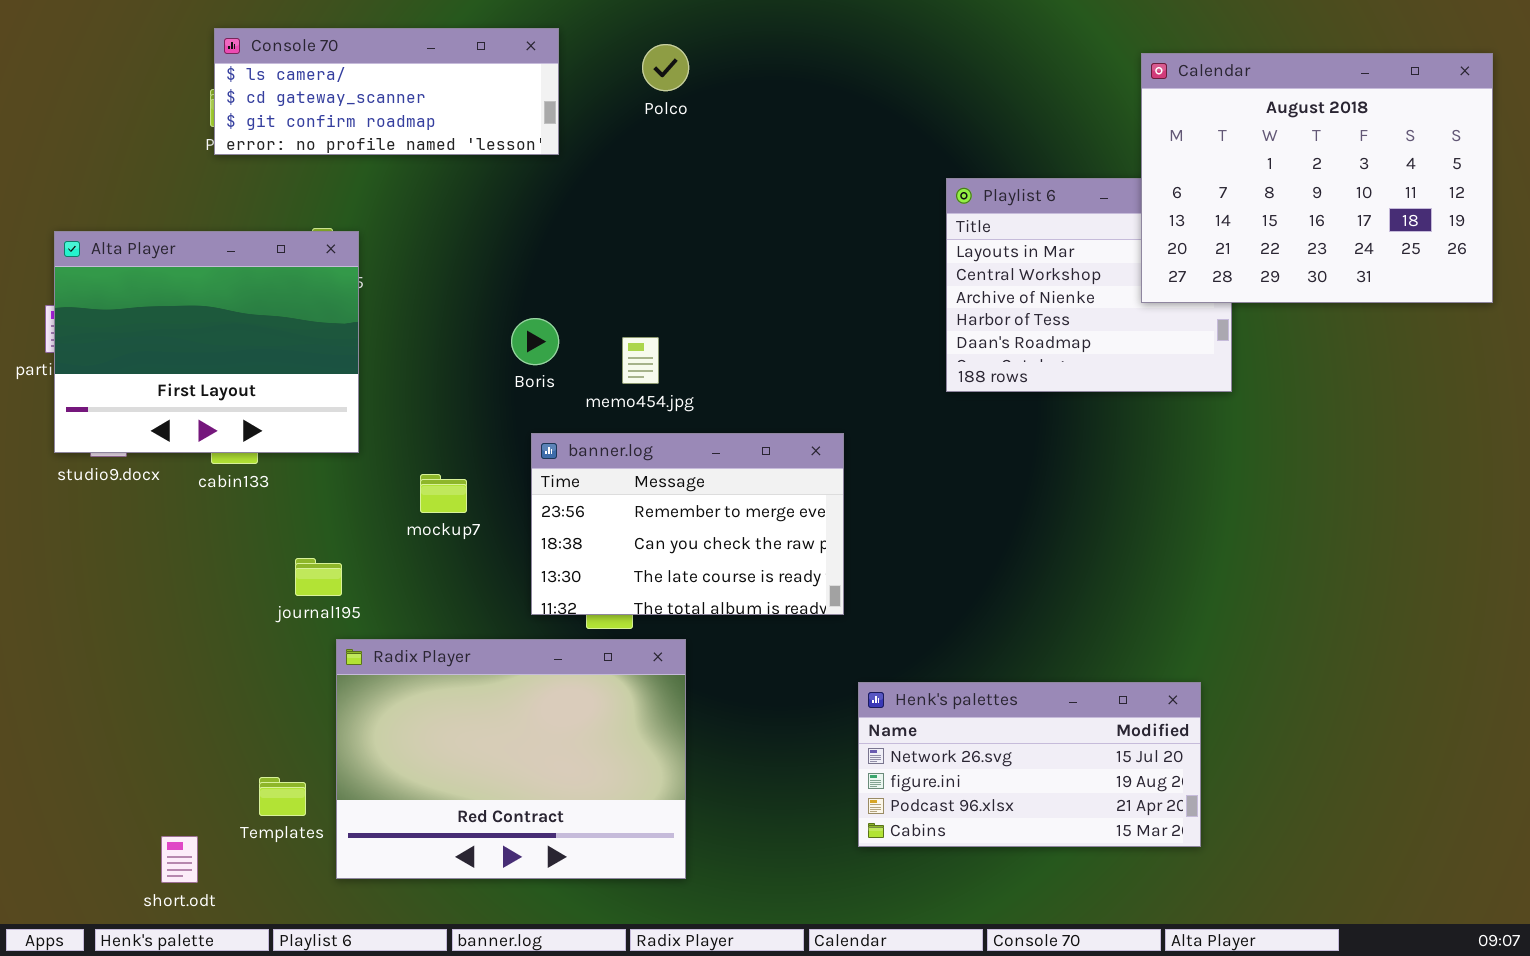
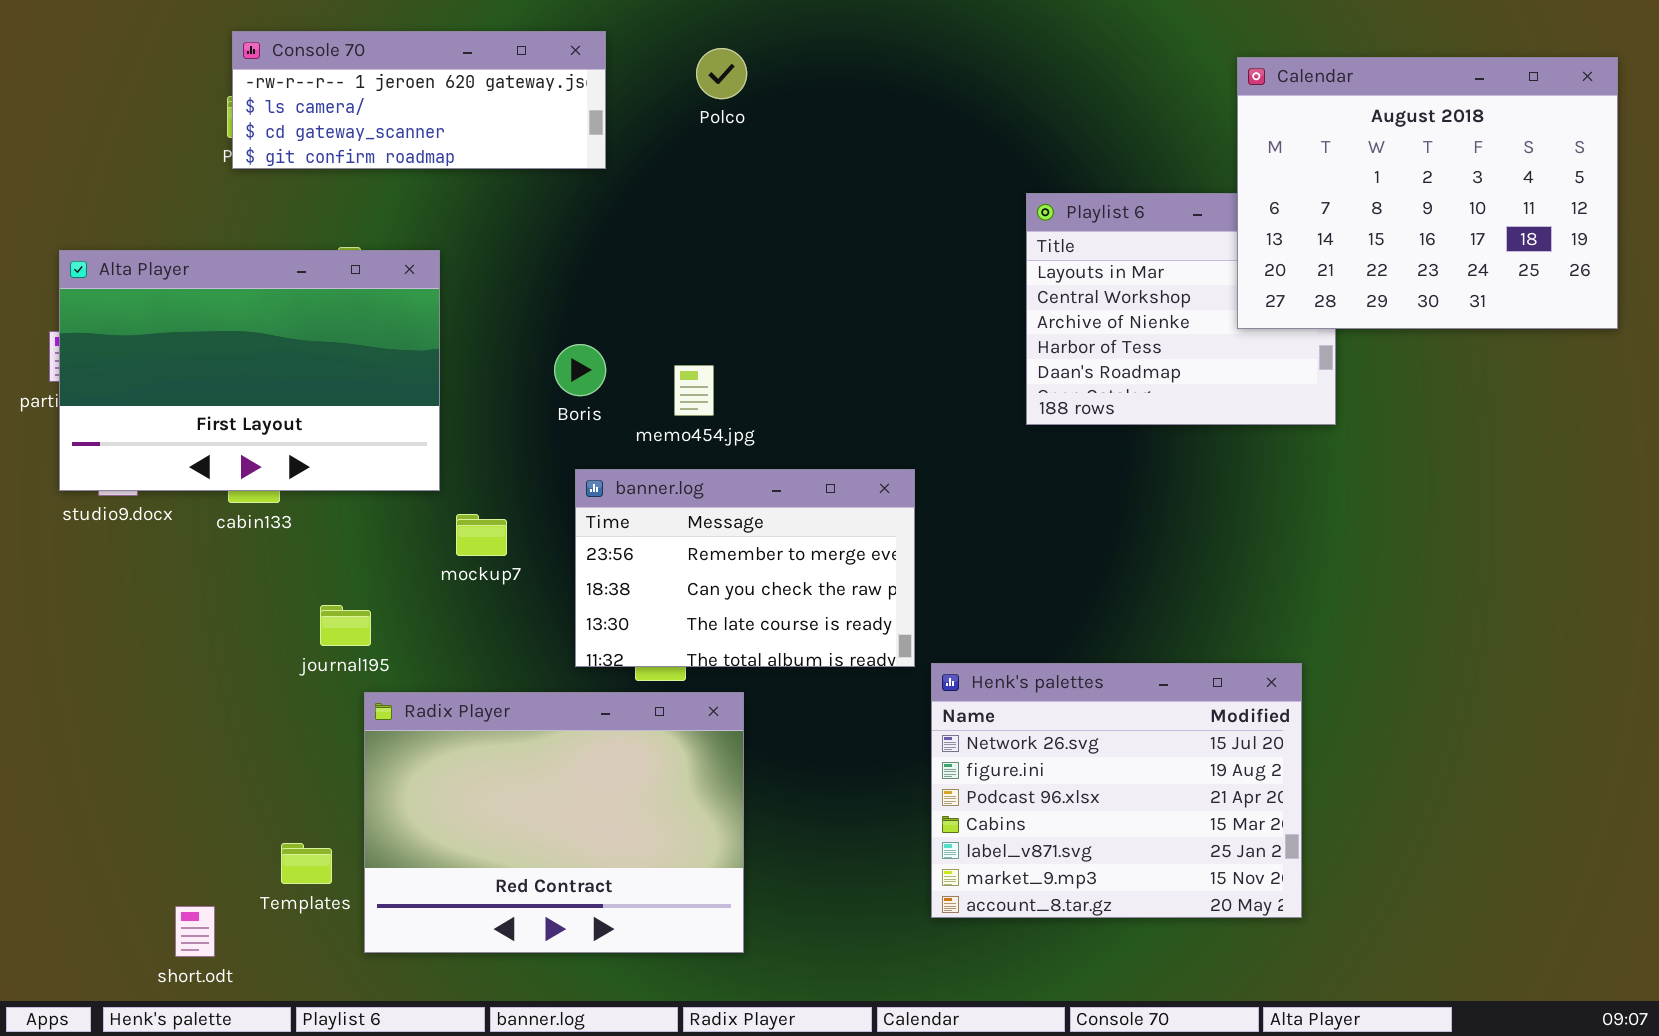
Console 70: [214,28,559,155] -> [232,31,606,169], scrolled up 1 row
Alta Player: [54,231,359,453] -> [59,250,440,491], resized
Henk's palettes: [858,682,1201,847] -> [931,663,1302,918], resized

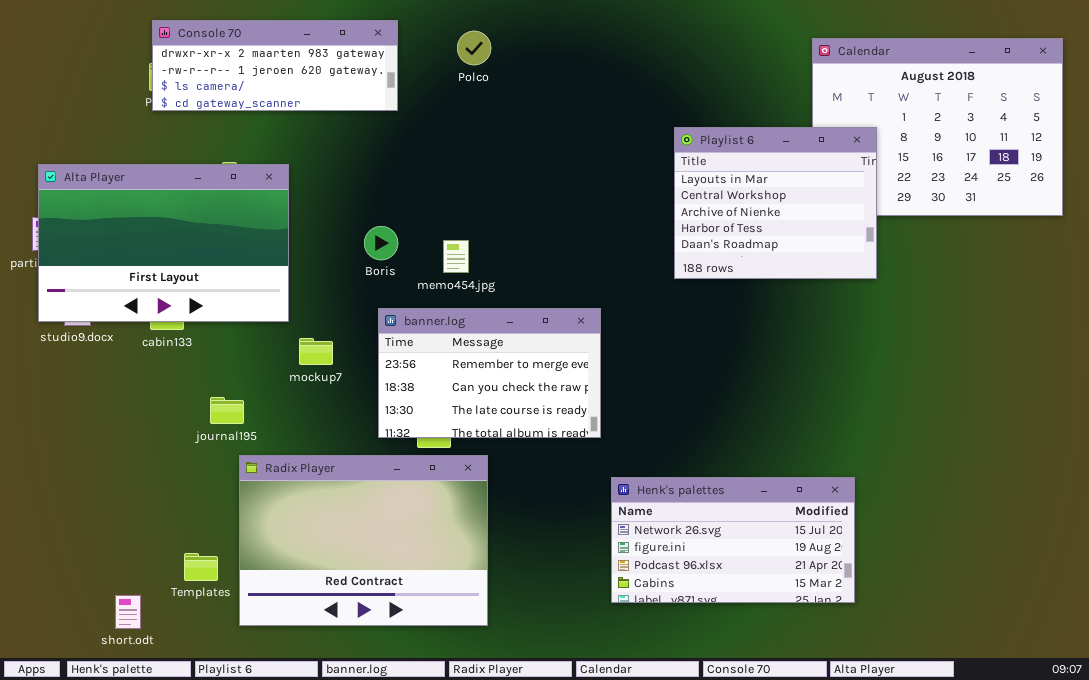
Console 70: [232,31,606,169] -> [152,20,398,111], scrolled up 1 row
Playlist 6: [1026,193,1336,425] -> [674,127,877,279], raised
Henk's palettes: [931,663,1302,918] -> [611,477,855,603], resized

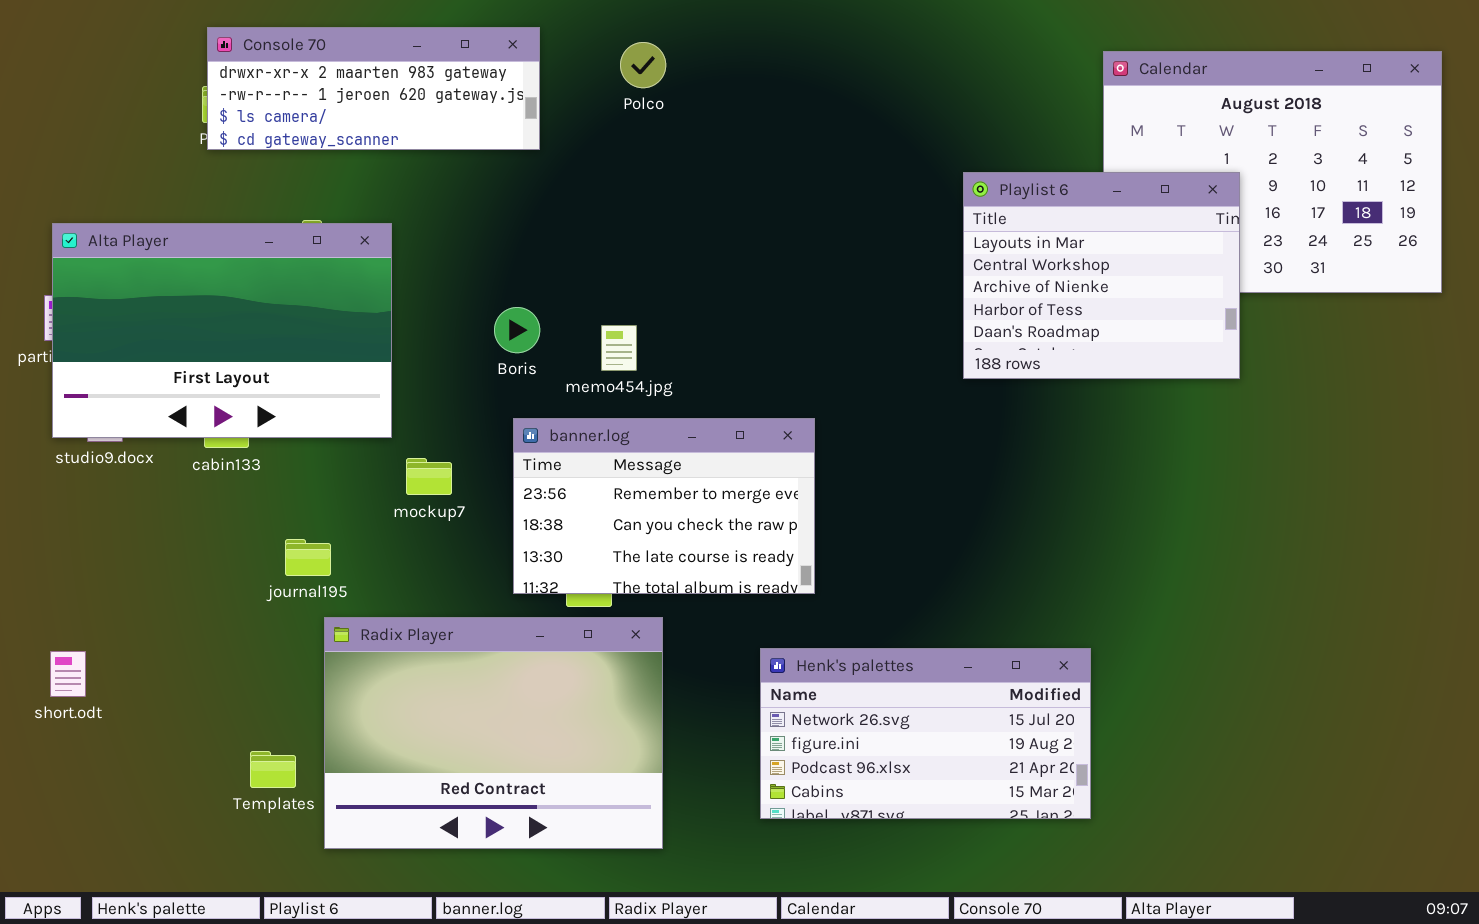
Playlist 6: [674,127,877,279] -> [963,172,1240,379], moved
Henk's palettes: [611,477,855,603] -> [760,648,1091,819], moved
short.odt: [115,595,141,629] -> [50,651,86,697], moved

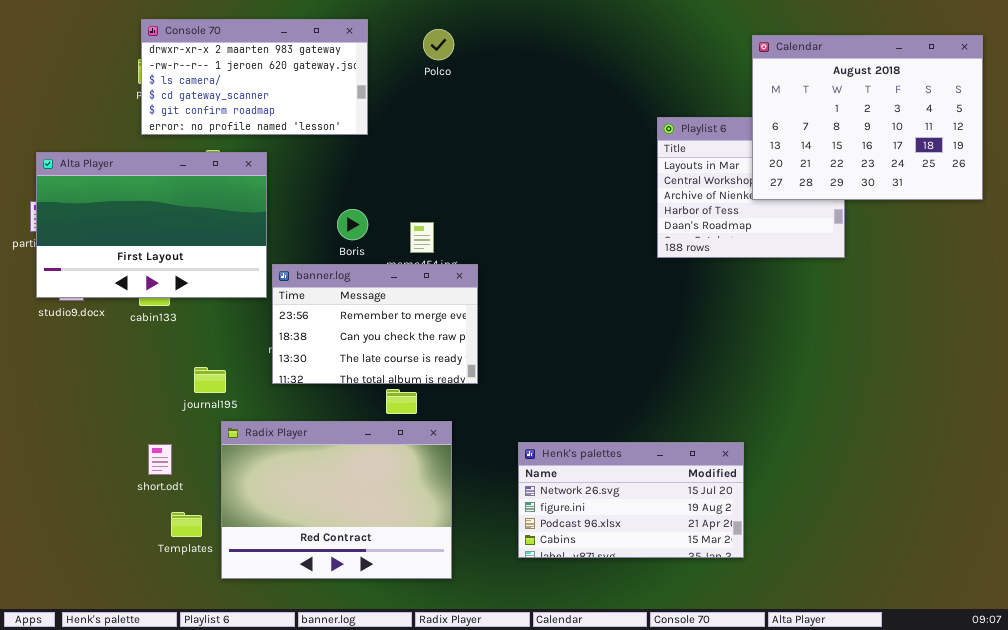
Console 70: [207,27,540,150] -> [141,19,368,135], resized
Calendar: [1103,51,1442,293] -> [752,35,983,200], raised
banner.log: [513,418,815,594] -> [272,264,478,384], moved
short.odt: [50,651,86,697] -> [148,444,172,475], moved

